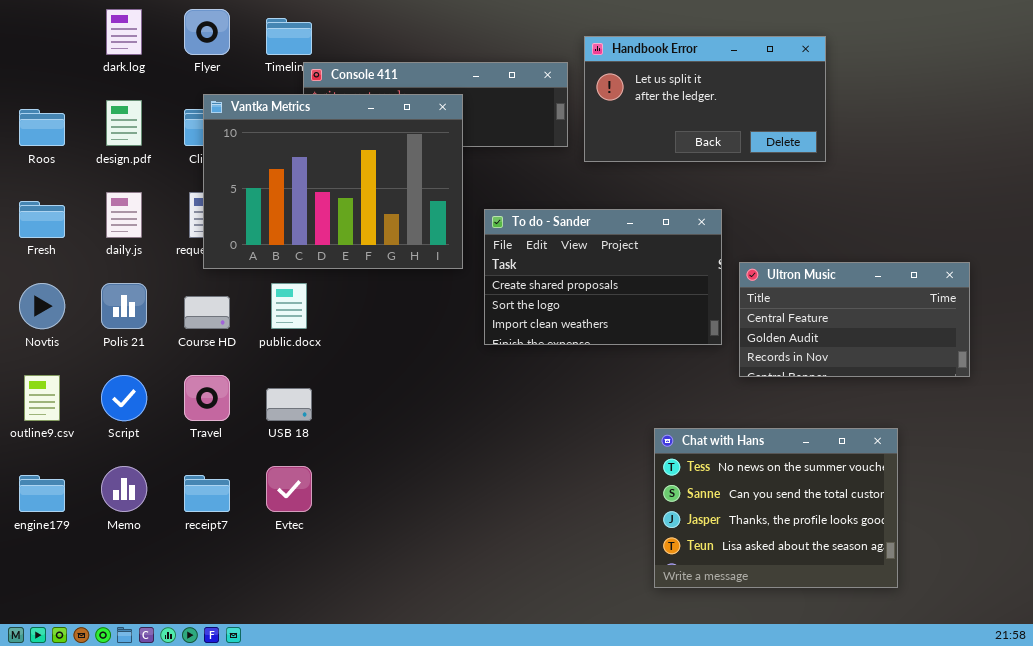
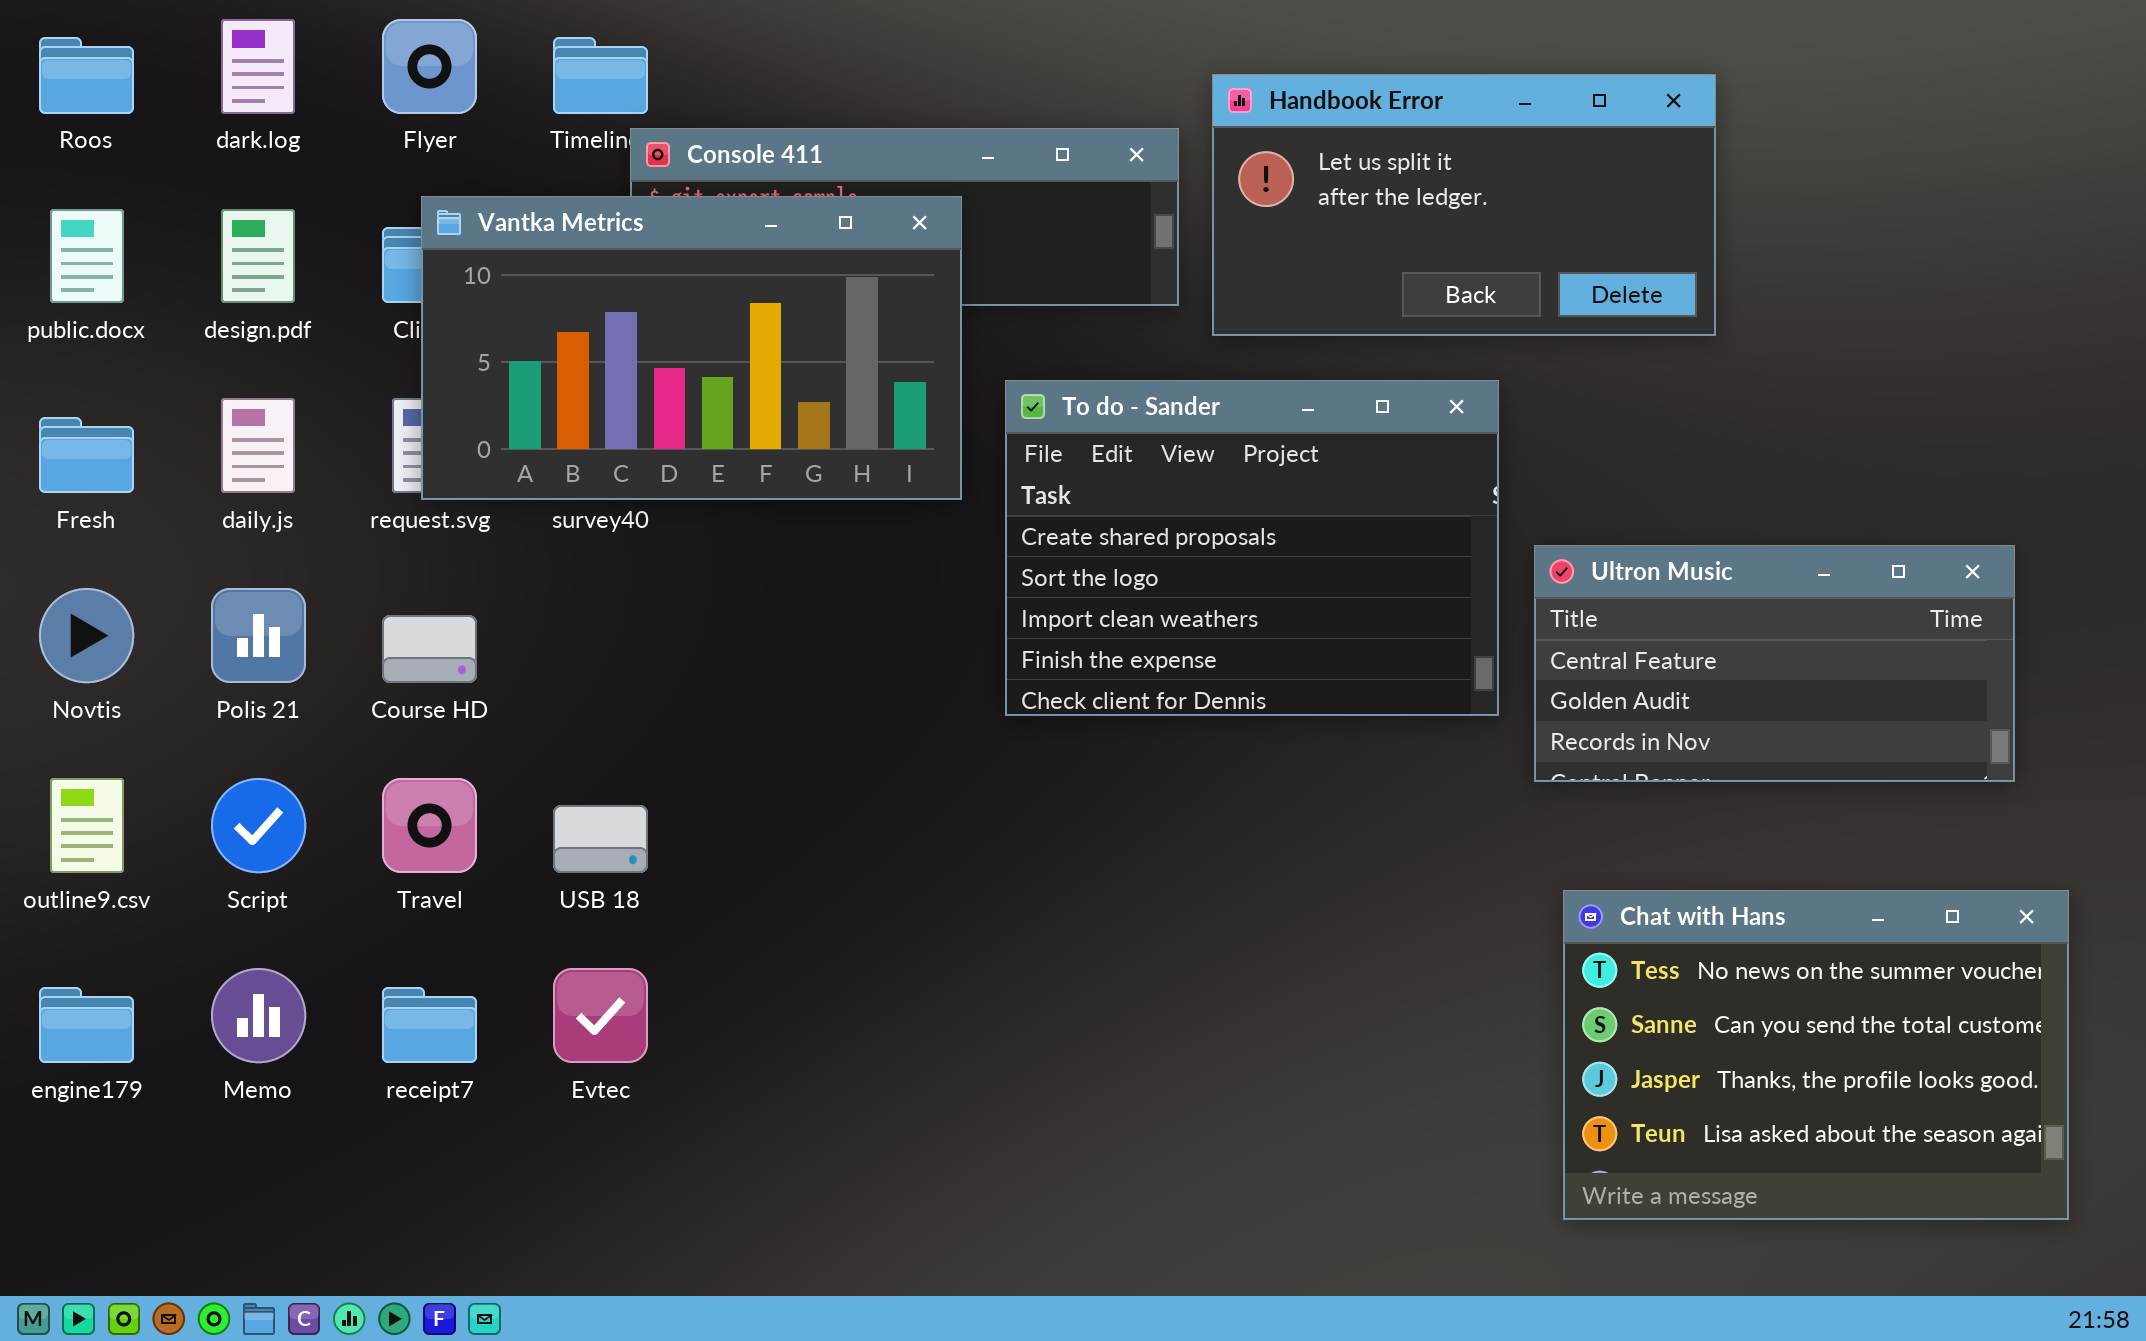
Vantka Metrics: [203,94,463,269] -> [421,196,962,500], resized
Roos: [19,109,65,146] -> [39,37,134,114], moved
To do - Sander: [484,209,722,345] -> [1005,380,1499,716], resized
public.docx: [271,283,307,329] -> [50,209,124,303], moved
Chat with Hans: [654,428,898,588] -> [1563,890,2069,1220], moved

